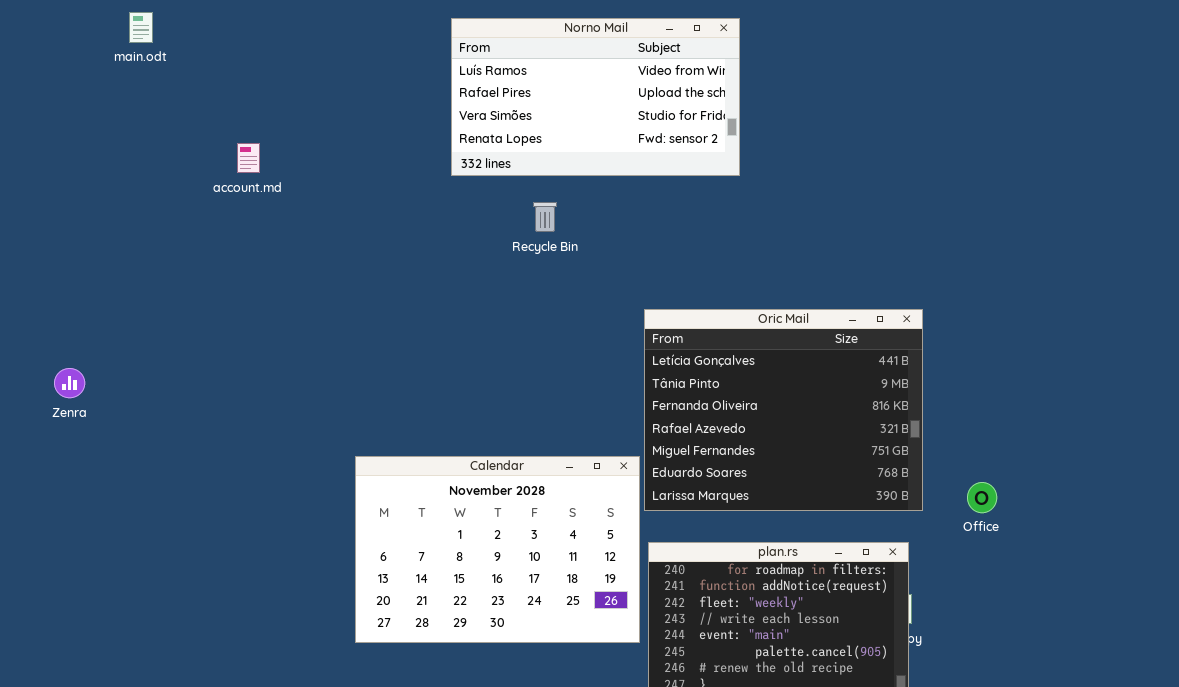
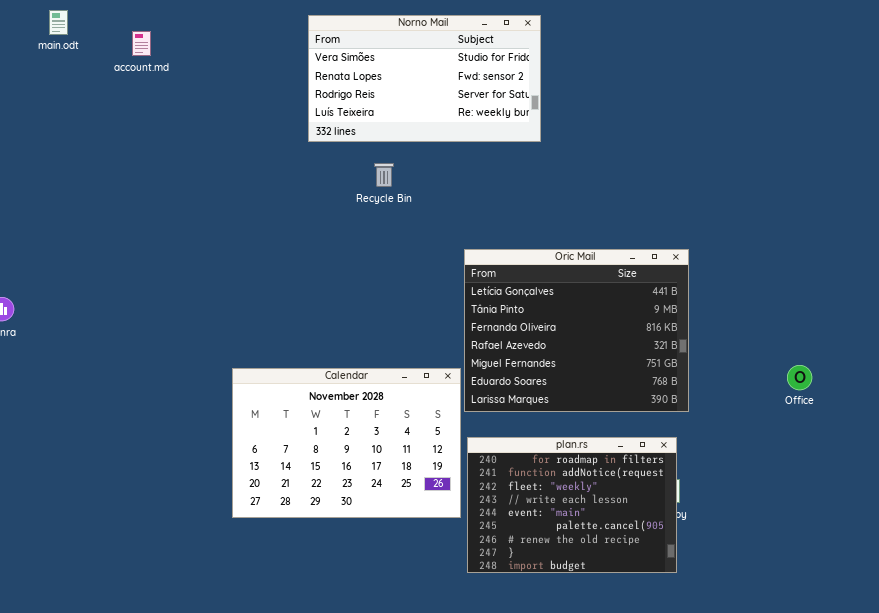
Norno Mail: [451,18,740,176] -> [308,15,541,142], scrolled down 2 rows
account.md: [237,143,260,173] -> [132,31,151,56], moved
Office: [967,482,997,513] -> [787,365,812,390], moved

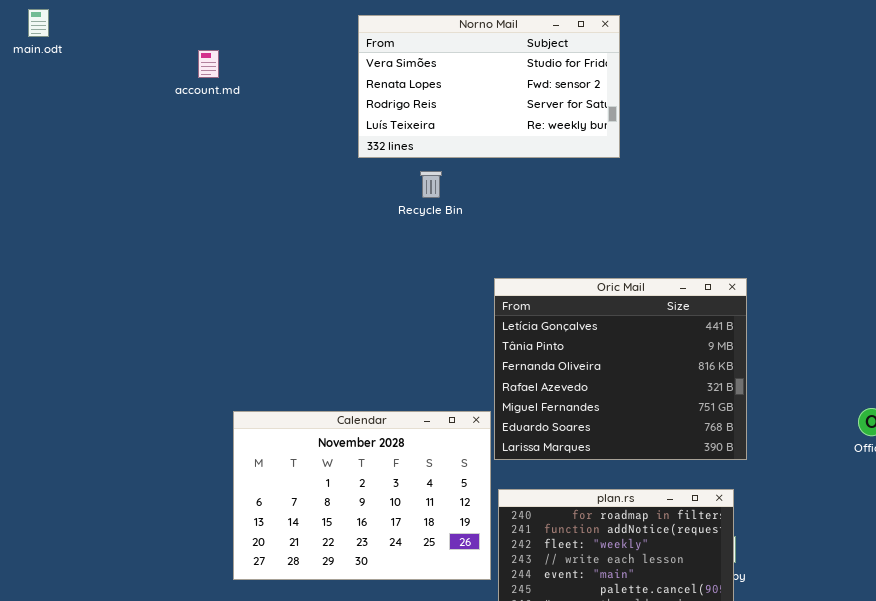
Norno Mail: [308,15,541,142] -> [358,15,620,158], moved
account.md: [132,31,151,56] -> [198,50,219,78], moved
Recycle Bin: [374,163,394,187] -> [420,171,442,198], moved

